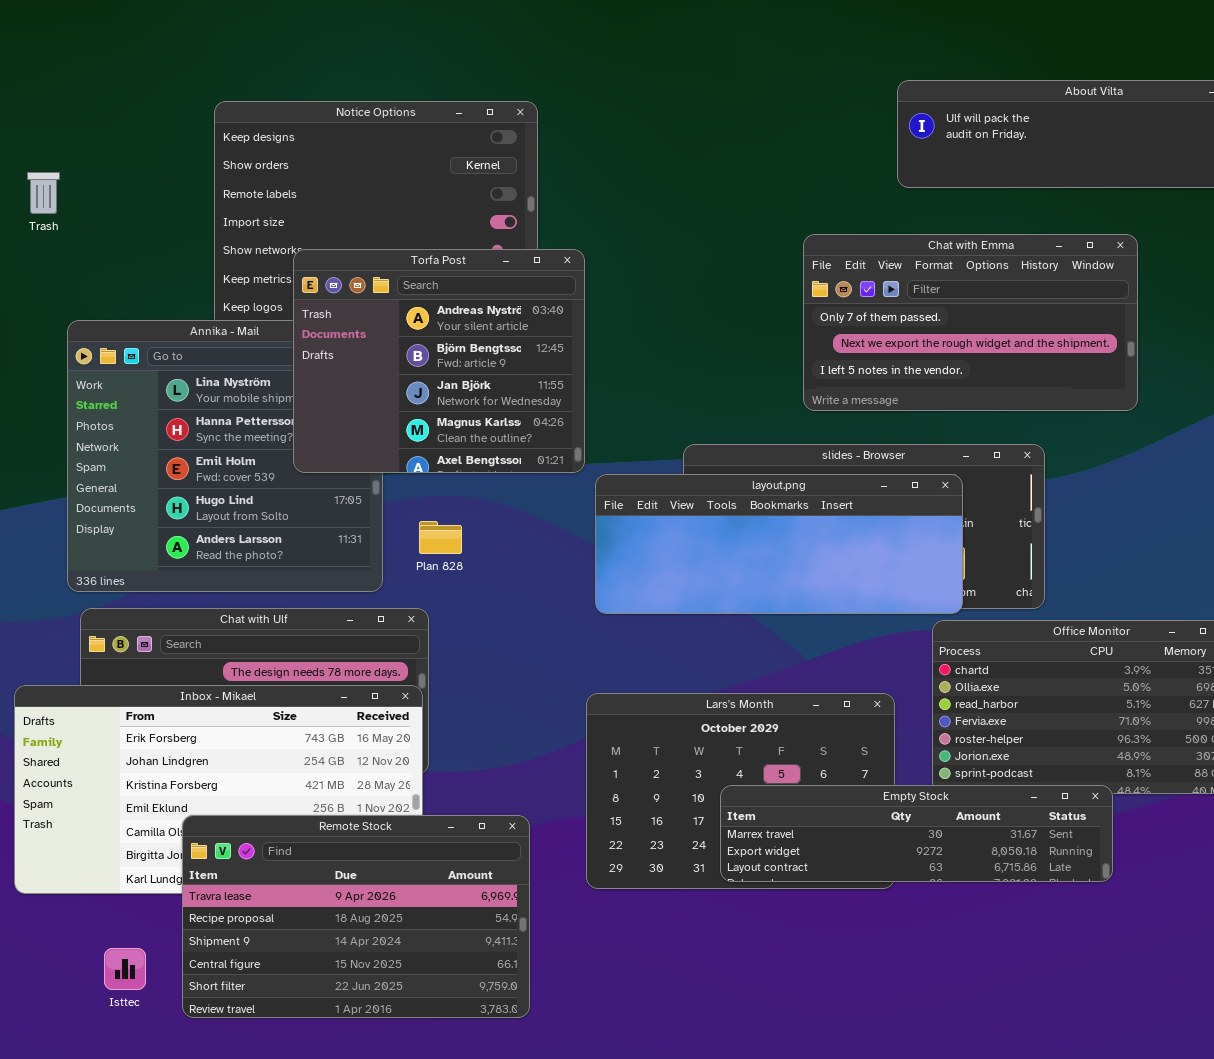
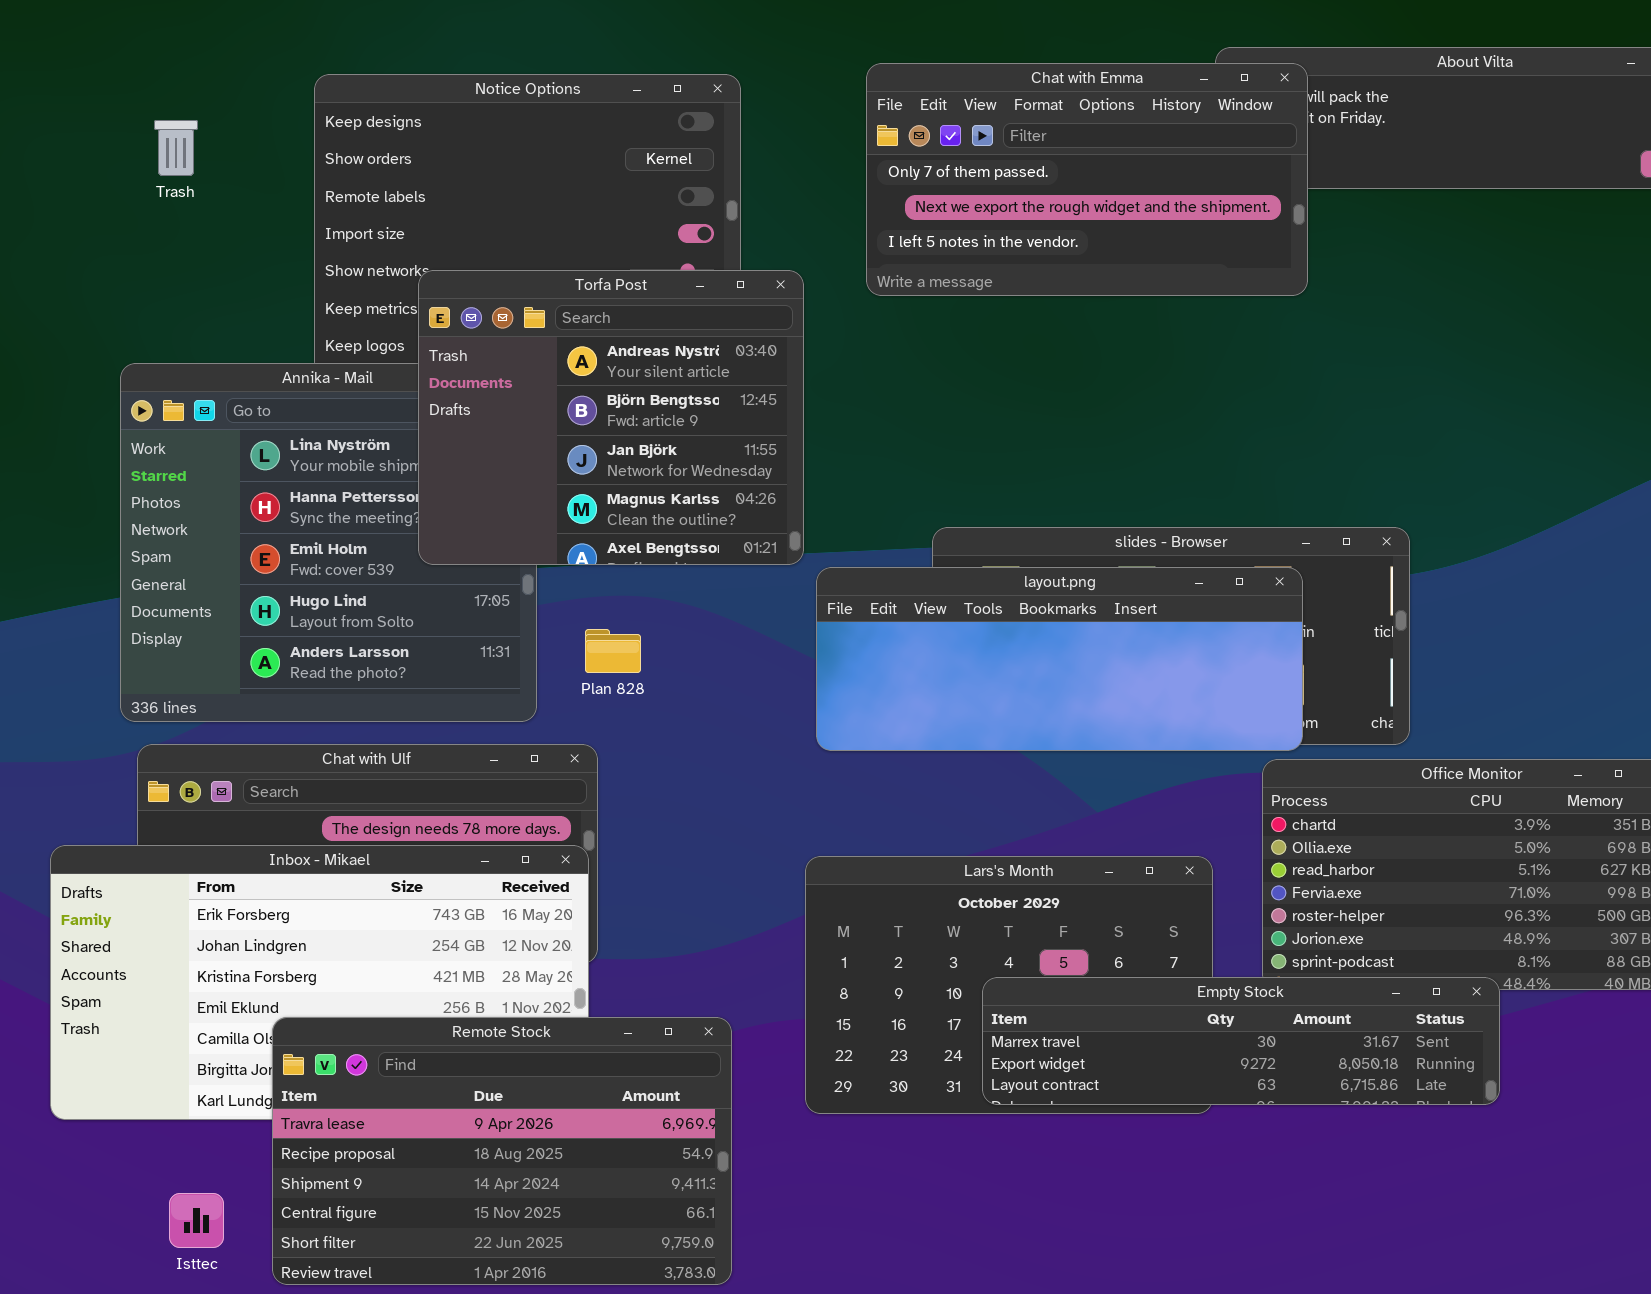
Trash: [27,172,60,214] -> [154,120,198,176], moved
Chat with Emma: [803,234,1138,411] -> [866,63,1308,296], moved

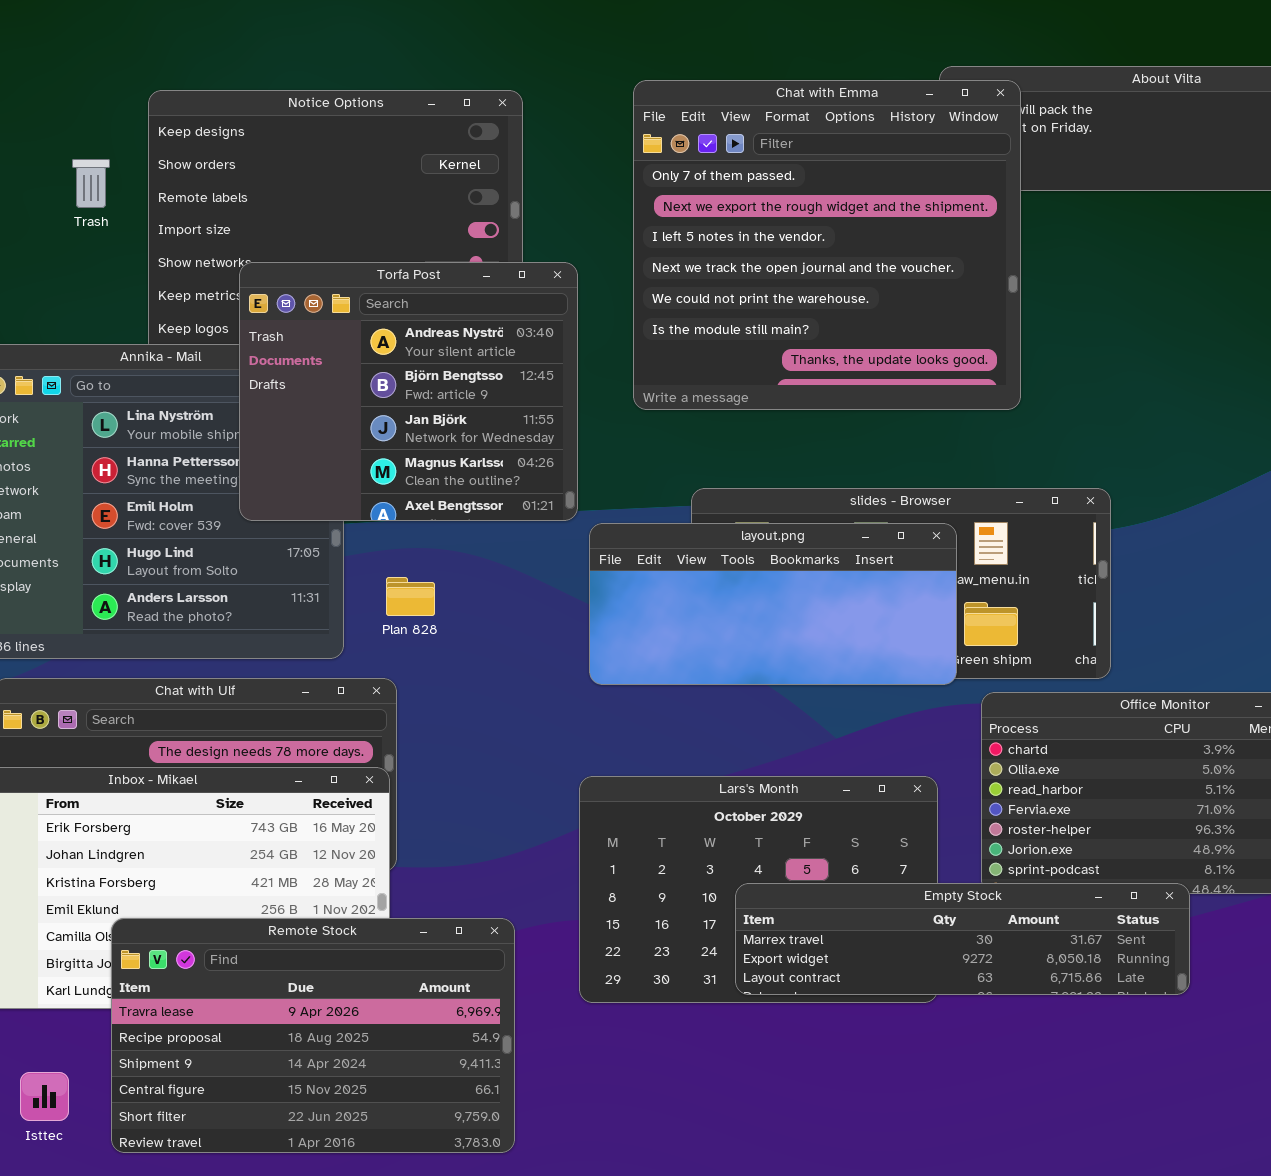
Chat with Emma: [866,63,1308,296] -> [633,80,1021,410], resized
Trash: [154,120,198,176] -> [72,159,110,208], moved
layout.png: [816,567,1303,751] -> [589,523,957,685], resized

